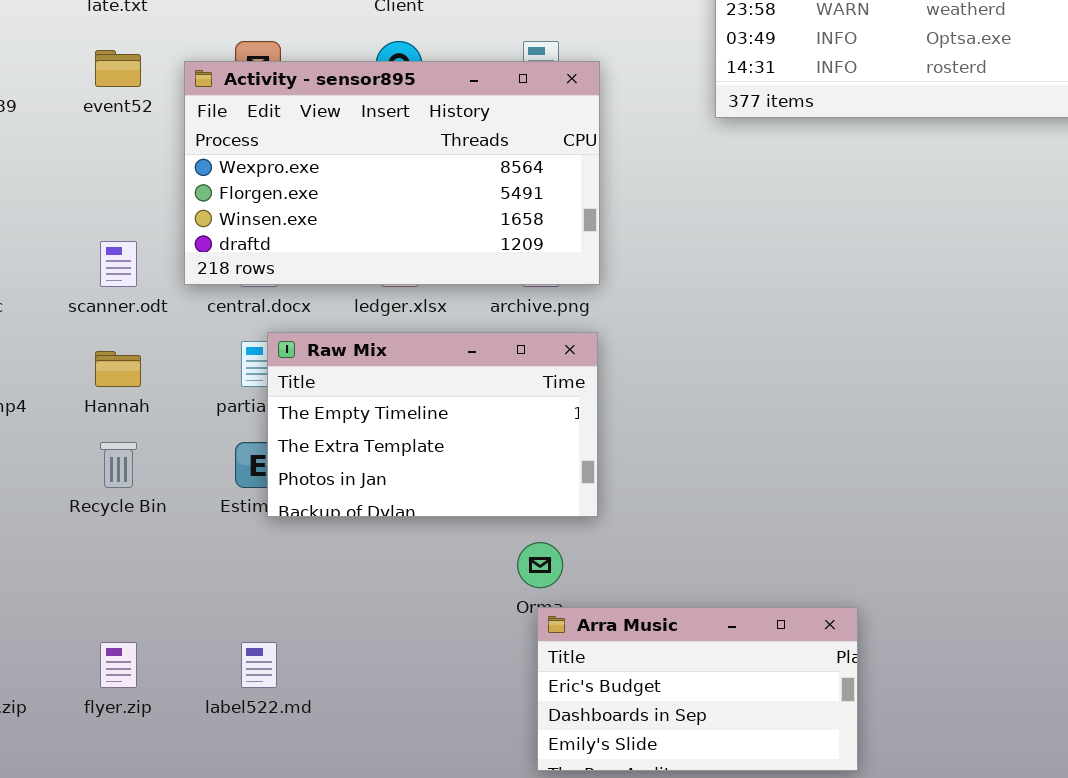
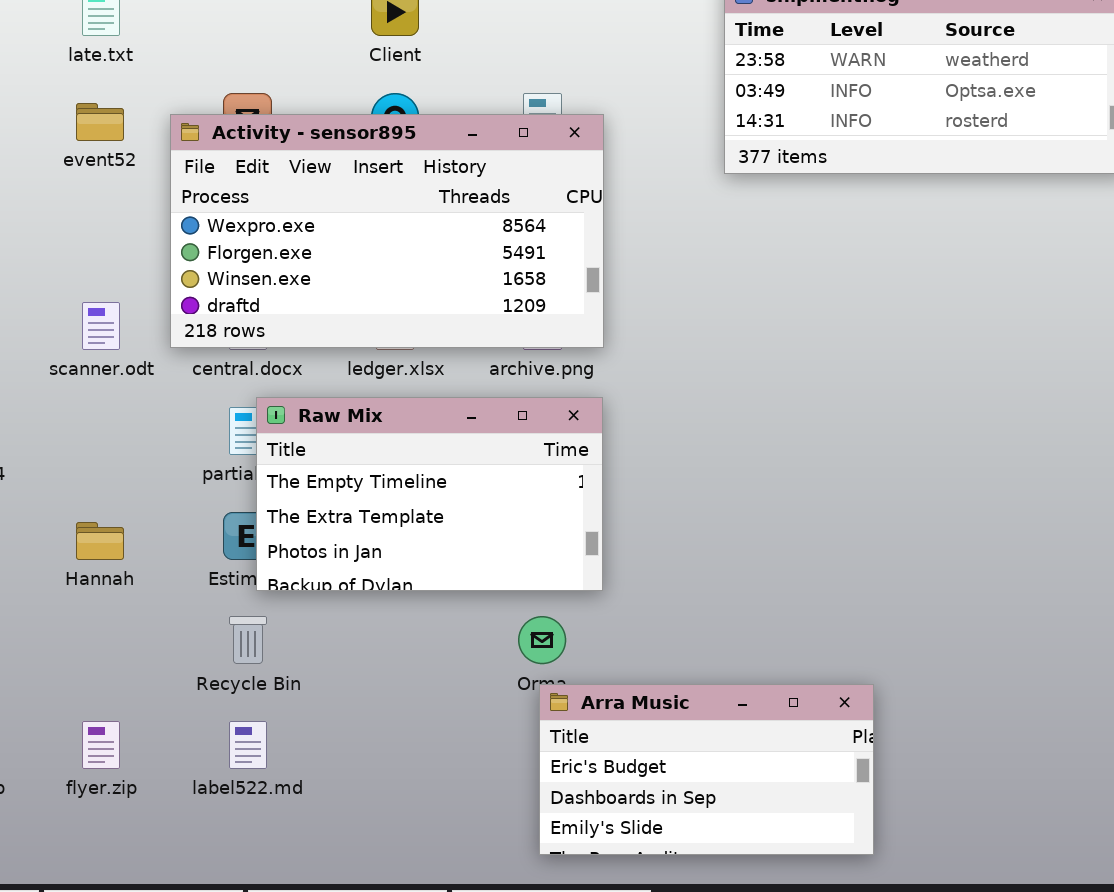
Hannah: [95,351,141,387] -> [76,522,124,560], moved
Recycle Bin: [100,442,137,488] -> [229,616,267,664], moved

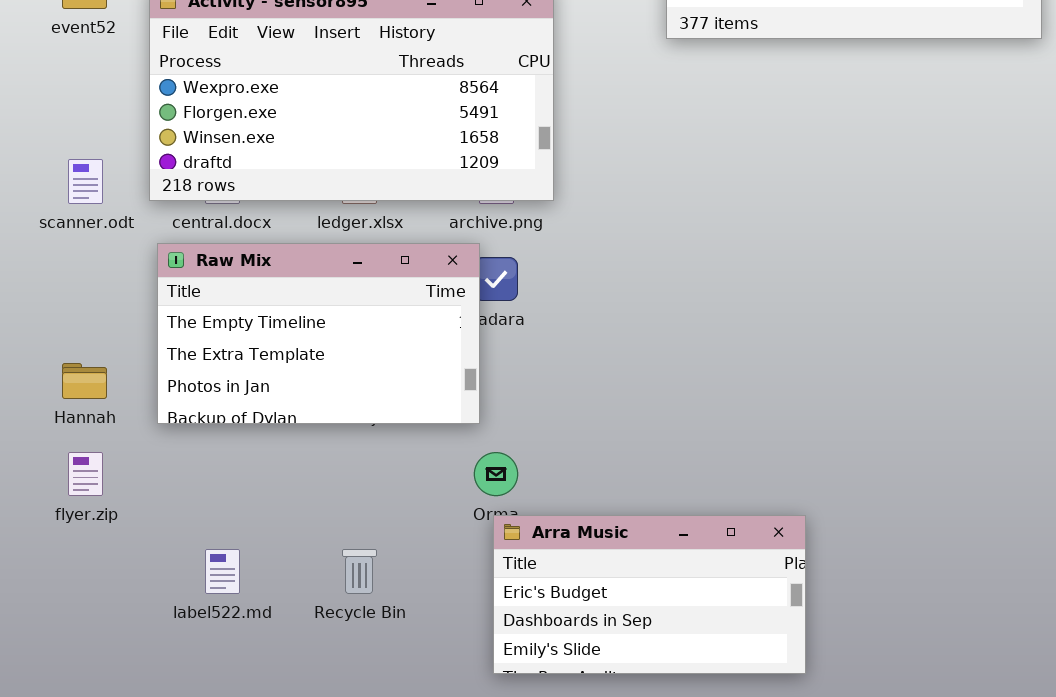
Raw Mix: [256,397,603,591] -> [157,243,480,424], moved
Recycle Bin: [229,616,267,664] -> [342,549,377,594], moved
flyer.zip: [82,721,120,769] -> [68,452,103,496], moved

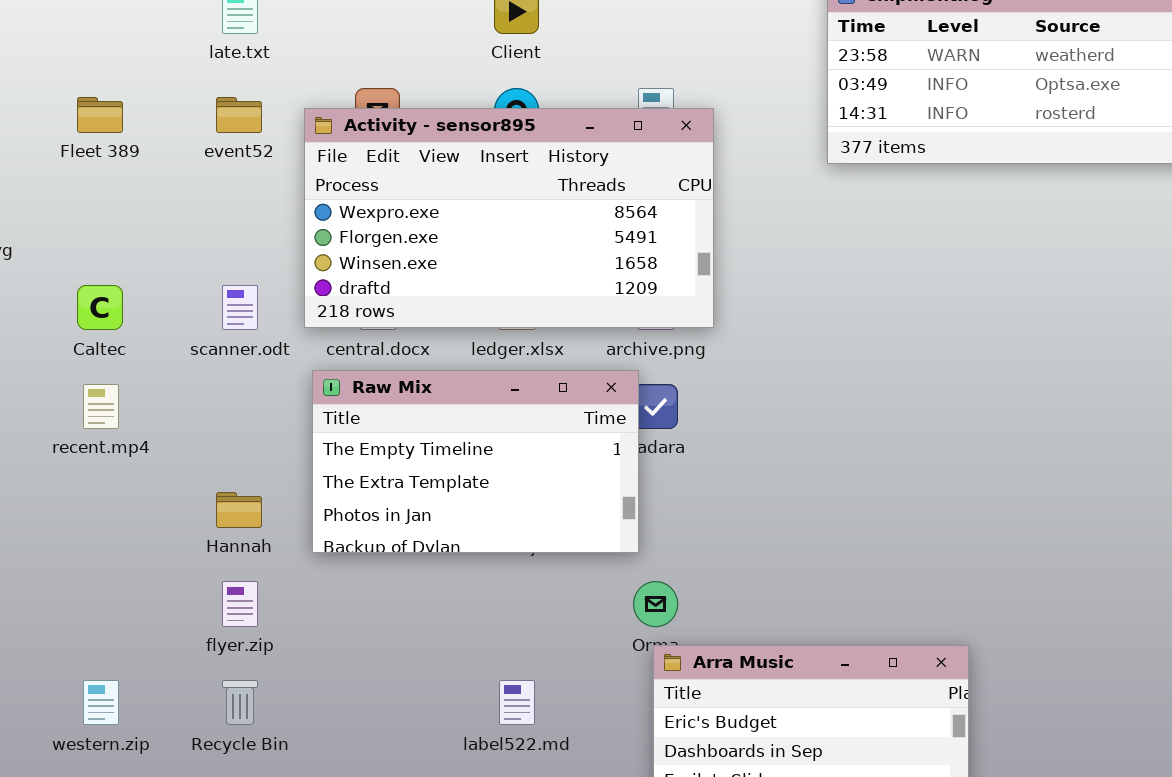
label522.md: [205,549,240,594] -> [499,680,535,725], moved
Recycle Bin: [342,549,377,594] -> [222,680,258,725], moved

